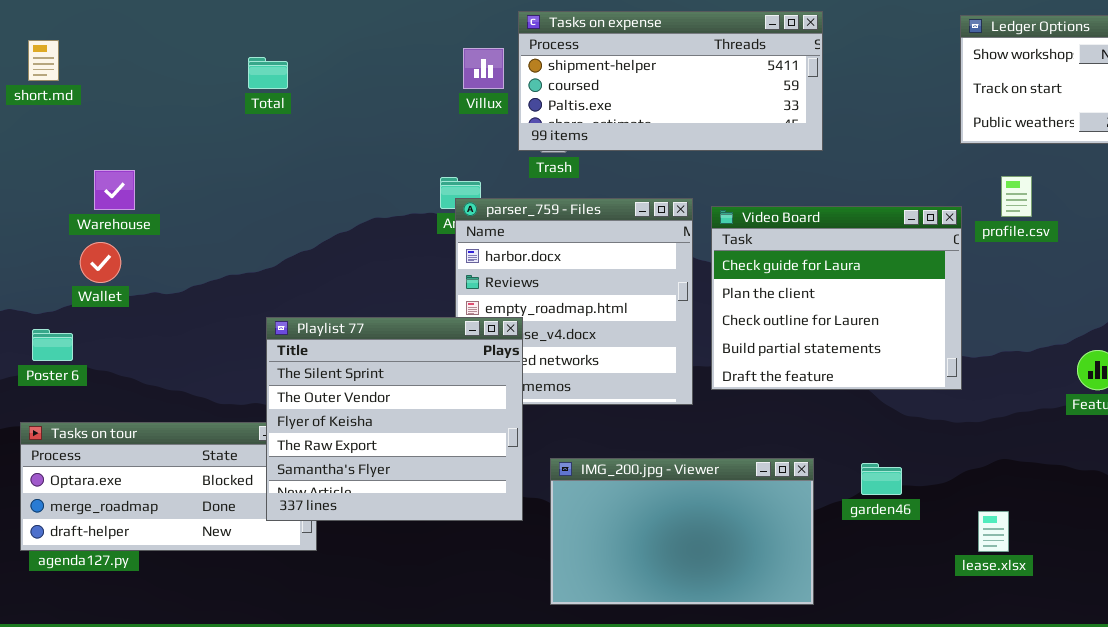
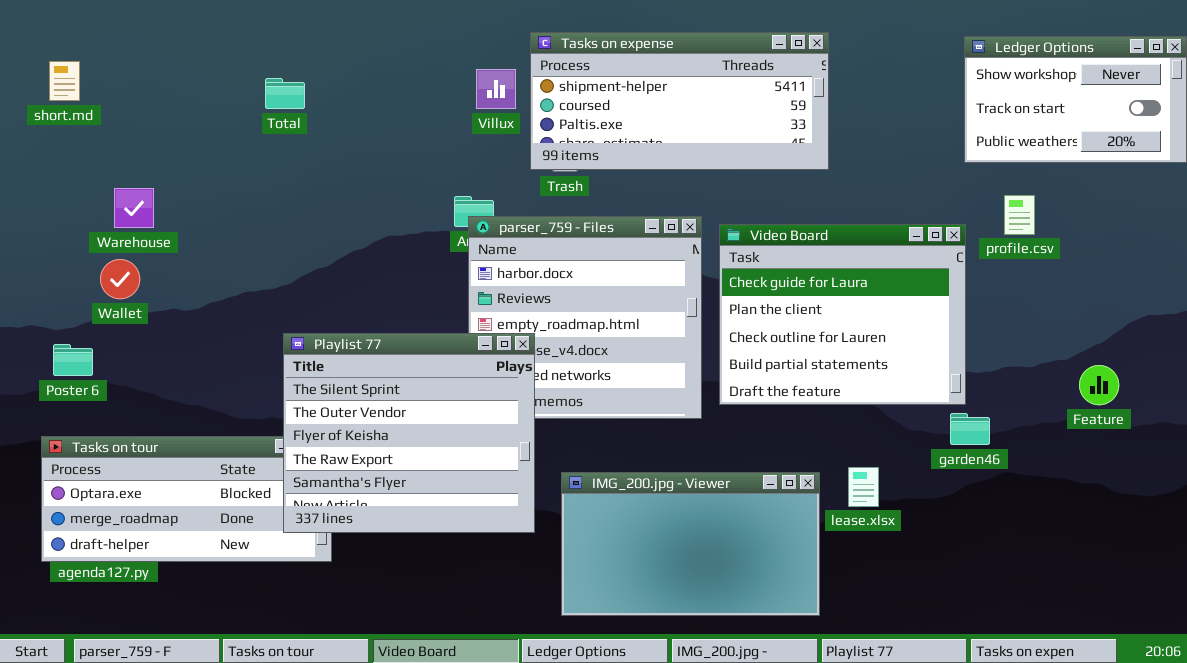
garden46: [861,463,902,495] -> [950,413,990,445], moved
lease.xlsx: [978,511,1009,552] -> [848,467,879,507], moved

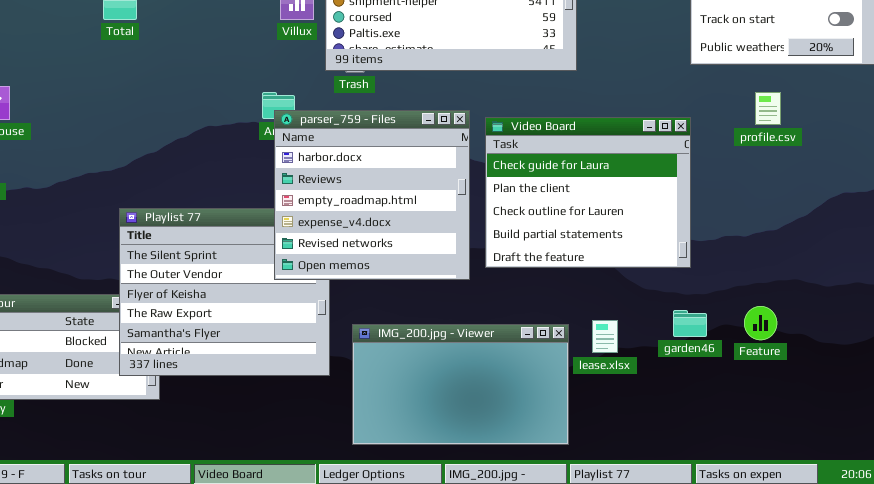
profile.csv: [1004,195,1035,235] -> [755,92,781,125], moved
parser_759 - Files: [468,216,702,419] -> [274,110,470,280], raised
Feature: [1079,365,1119,405] -> [744,306,777,340], moved
garden46: [950,413,990,445] -> [673,310,707,337], moved

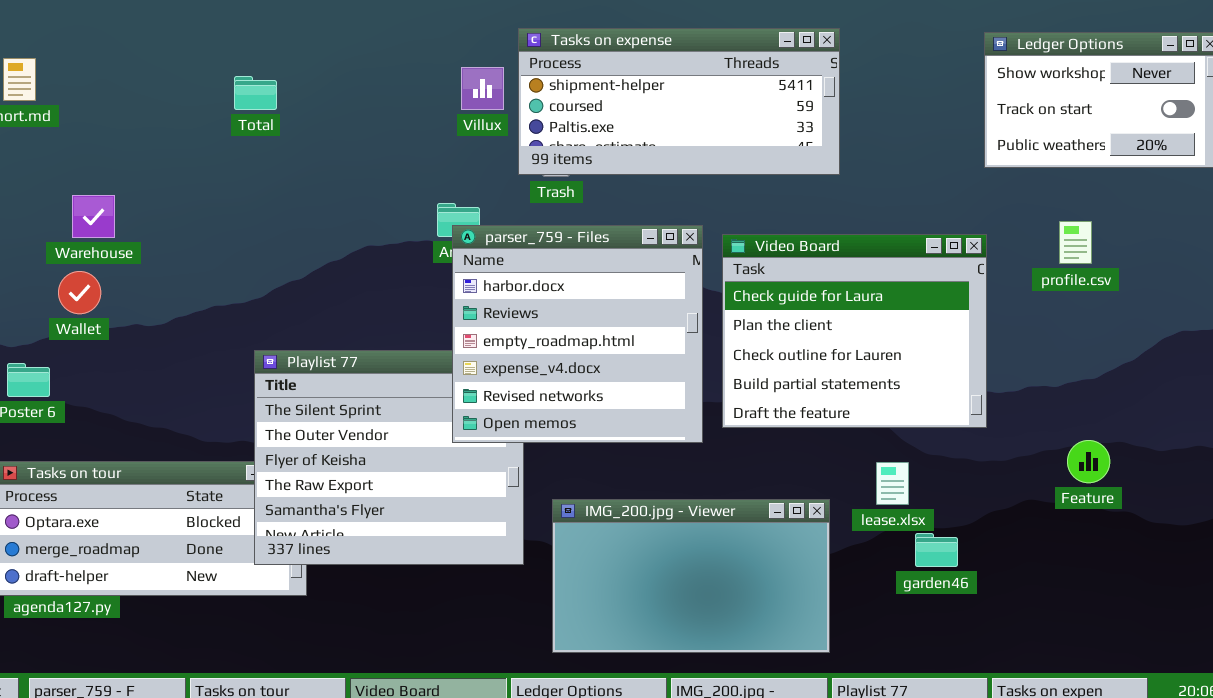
profile.csv: [755,92,781,125] -> [1059,221,1092,264], moved
Feature: [744,306,777,340] -> [1067,440,1110,483], moved
garden46: [673,310,707,337] -> [915,533,958,567], moved
lease.xlsx: [592,320,618,353] -> [876,462,909,505], moved

